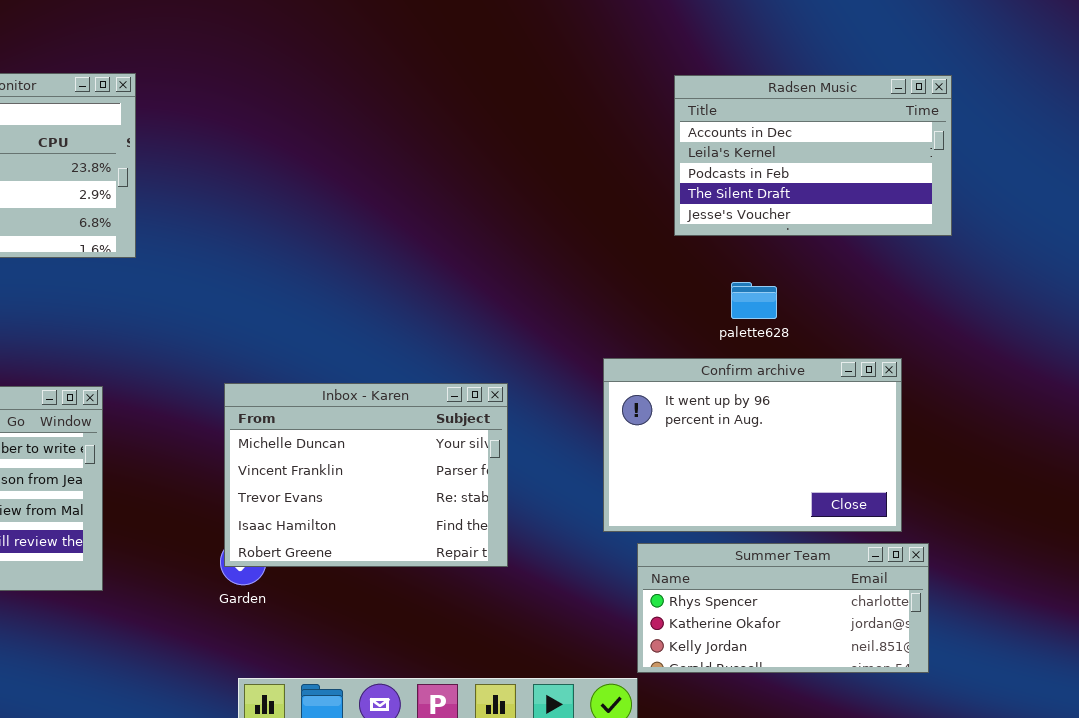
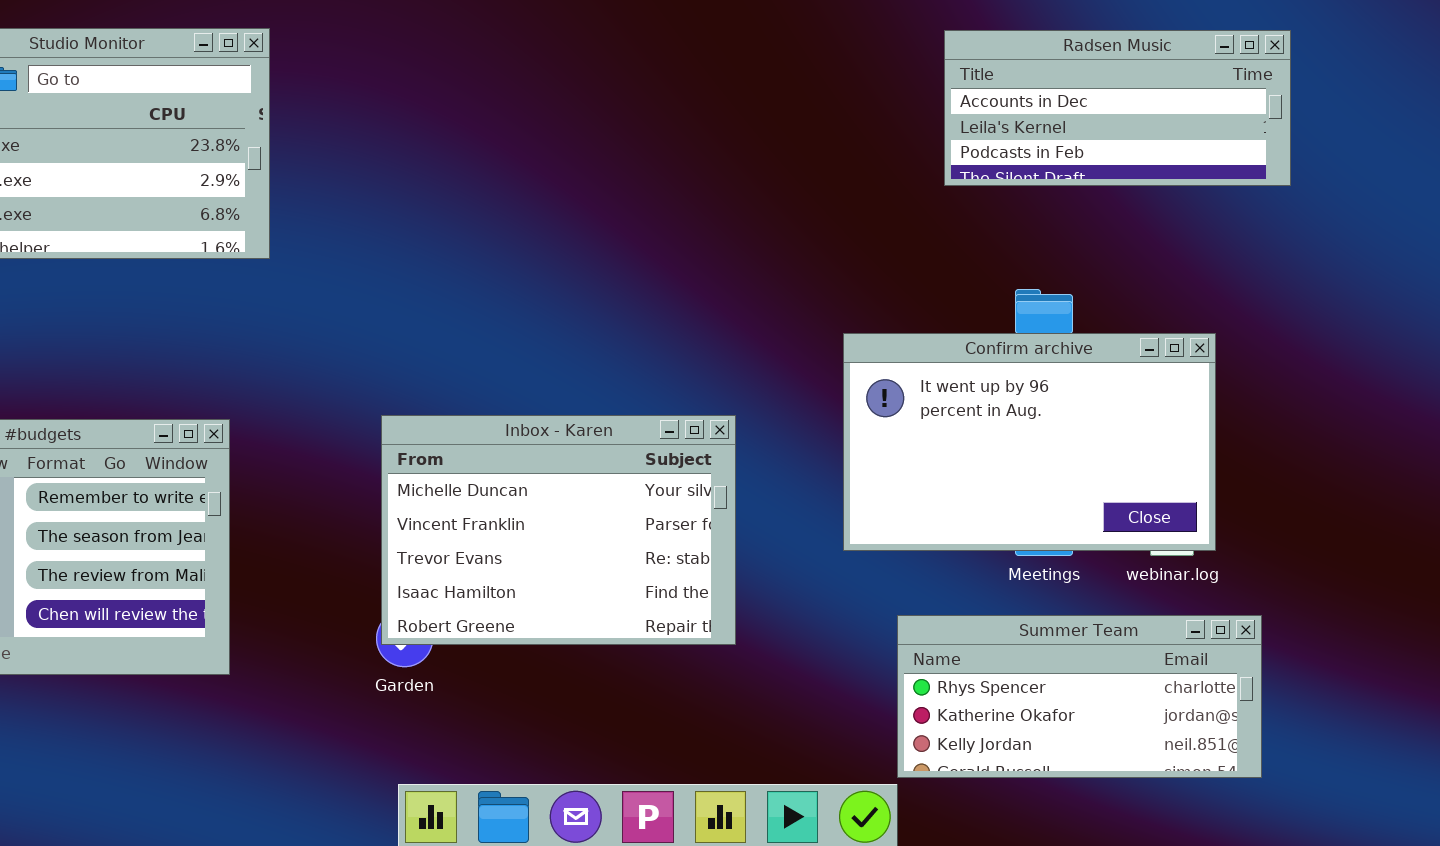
Radsen Music: [674,75,952,236] -> [944,30,1291,186], resized
Confirm archive: [603,358,902,532] -> [843,333,1216,551], moved

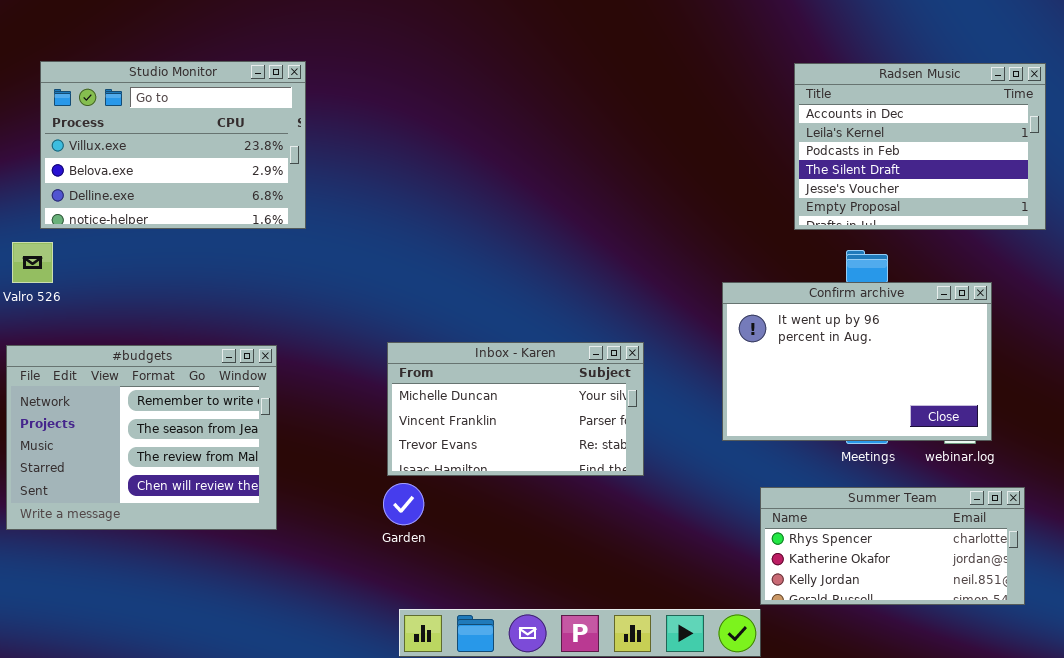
Radsen Music: [944,30,1291,186] -> [794,63,1046,230], resized
Inbox - Karen: [381,415,736,645] -> [387,342,644,476], resized

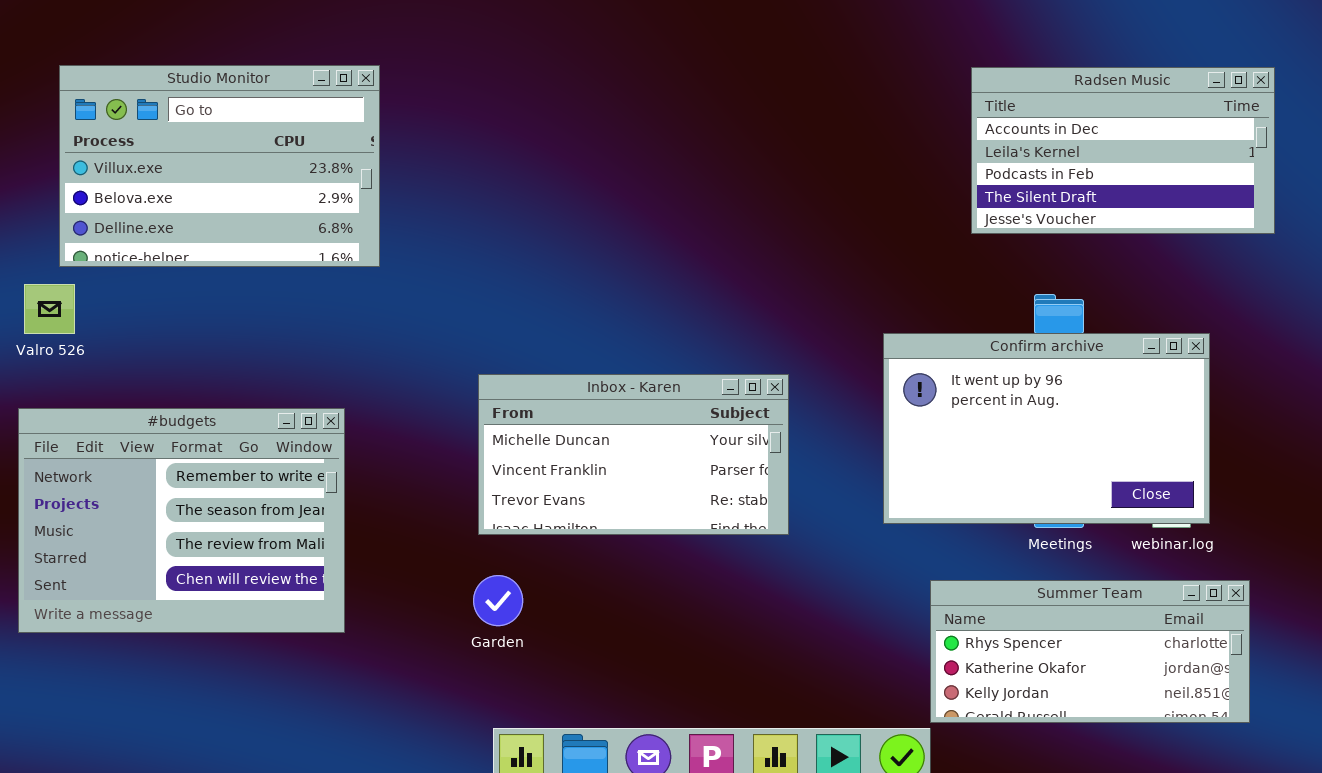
Radsen Music: [794,63,1046,230] -> [971,67,1275,234], resized
Inbox - Karen: [387,342,644,476] -> [478,374,789,535], moved

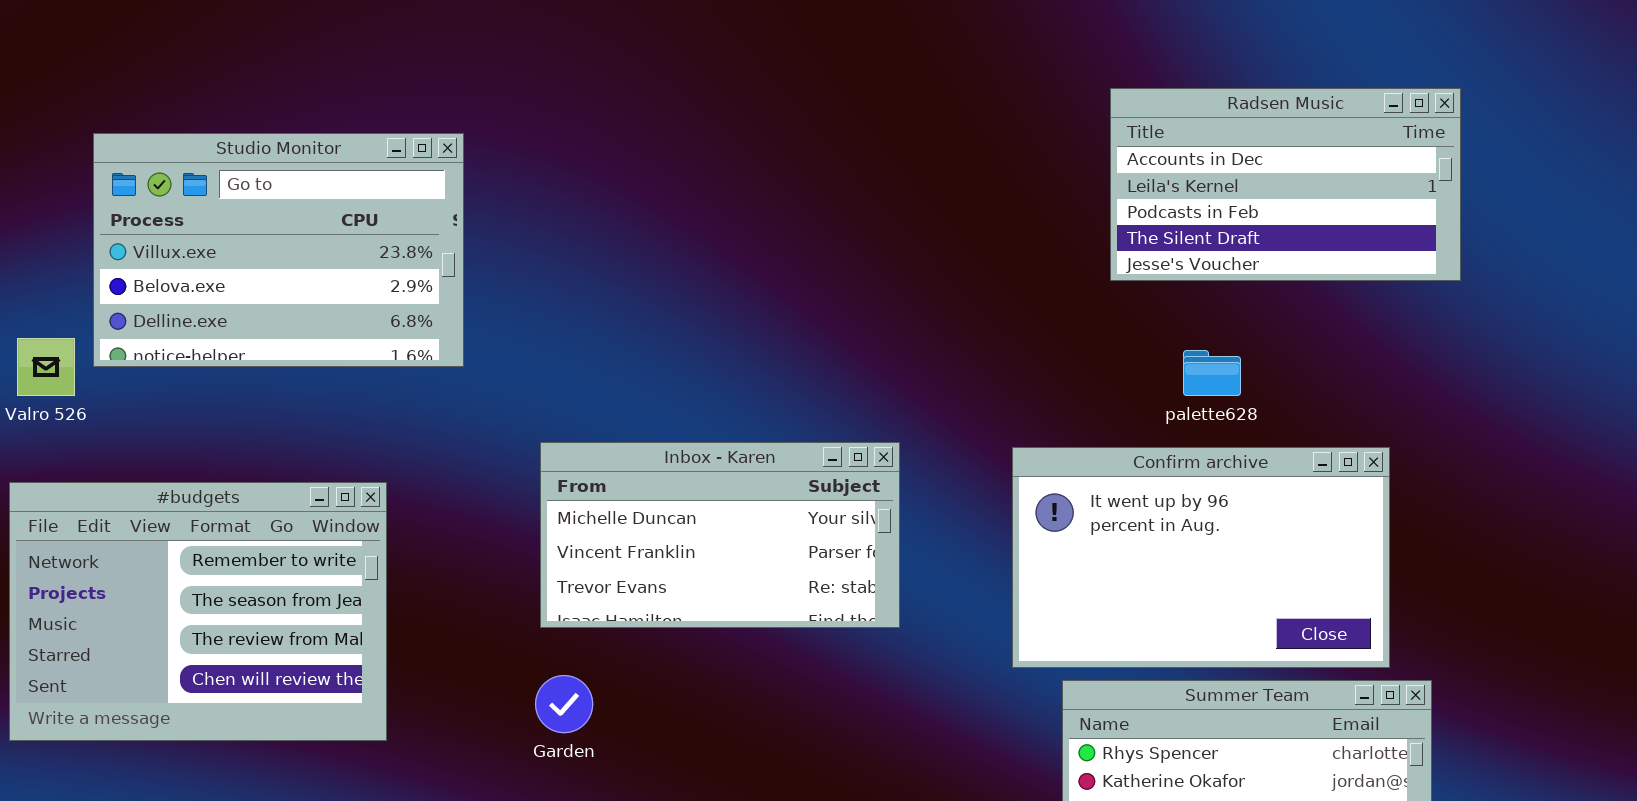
Studio Monitor: [59,65,380,267] -> [93,133,464,367], moved
Confirm archive: [883,333,1210,524] -> [1012,447,1390,668], moved

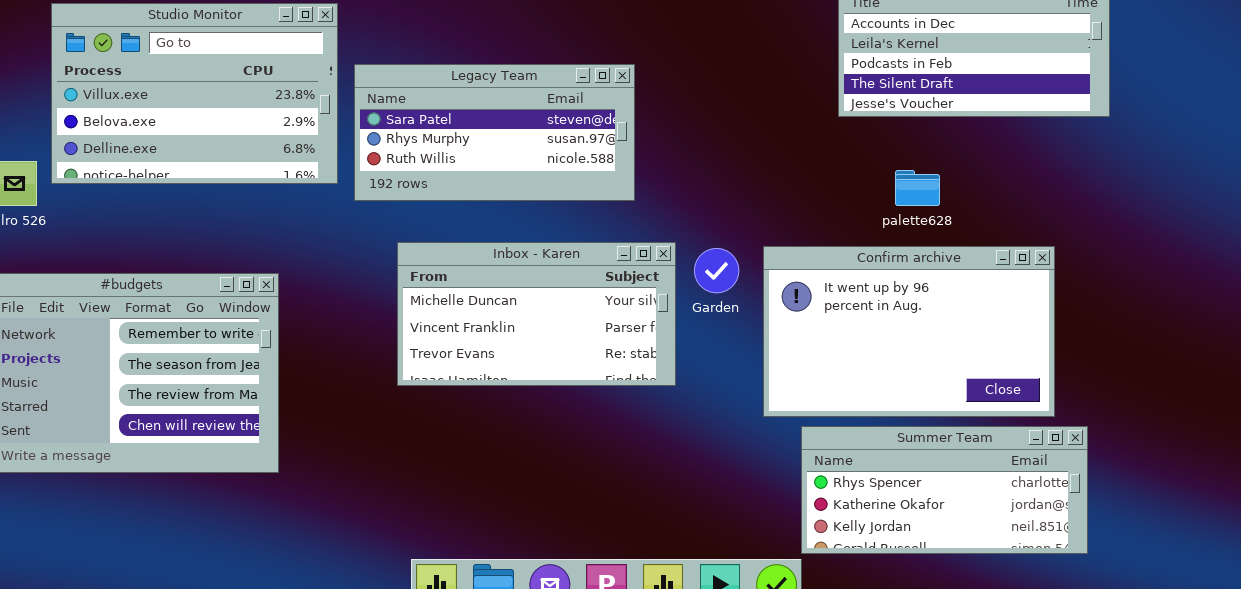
Legacy Team: none -> [354,64,635,201], opened
Garden: [535,675,593,733] -> [694,248,739,293], moved

